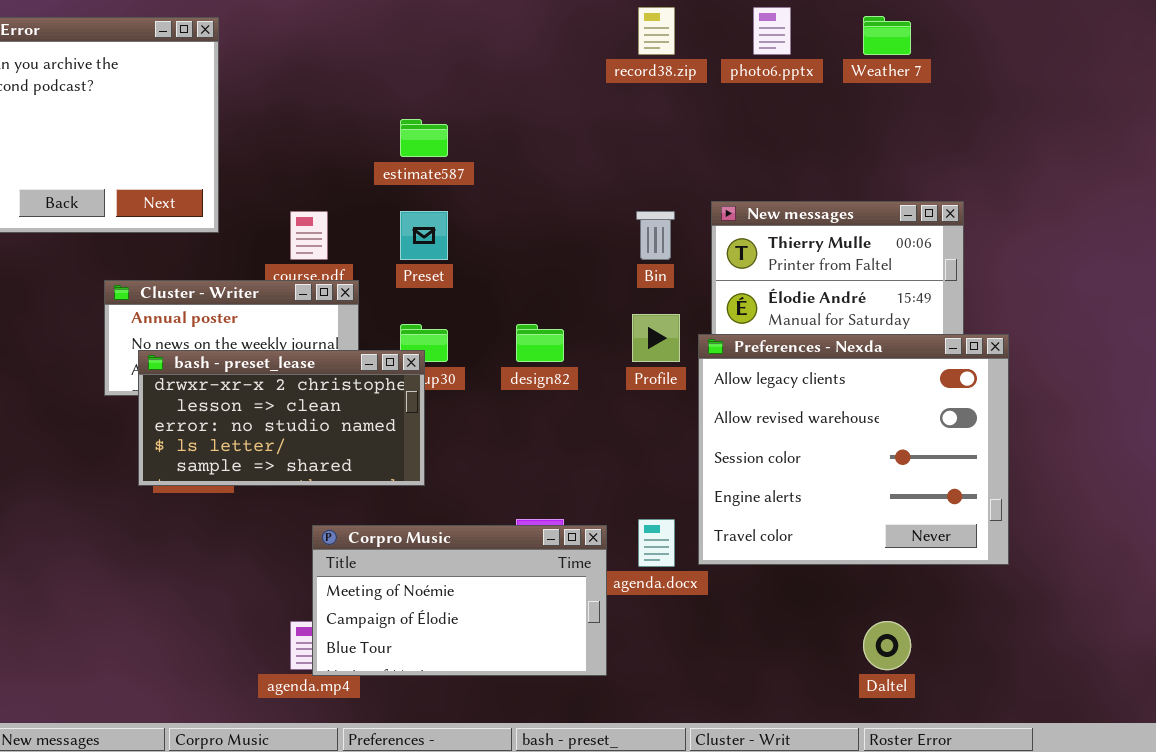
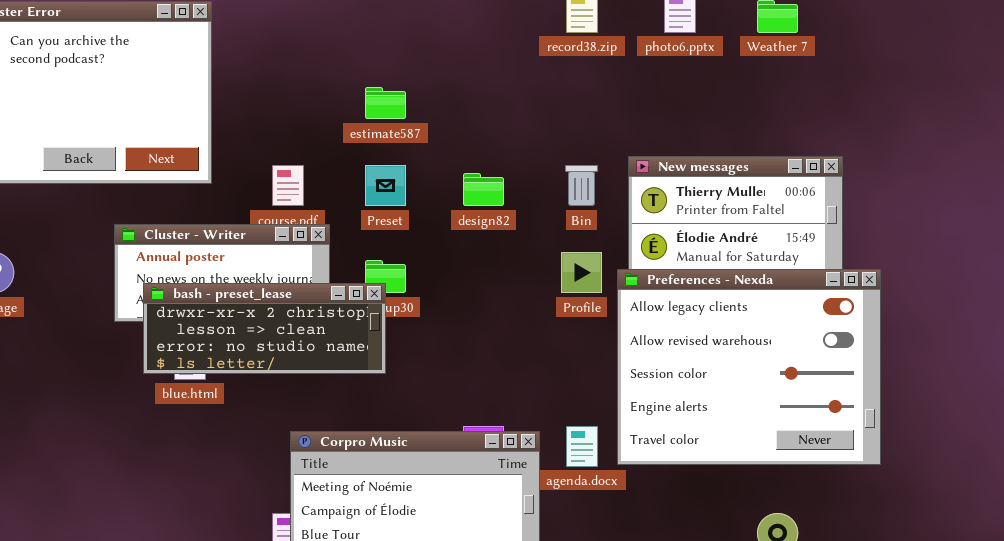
design82: [516,324,564,362] -> [463,173,504,206], moved
bash - preset_lease: [138,350,425,486] -> [143,283,386,374], resized

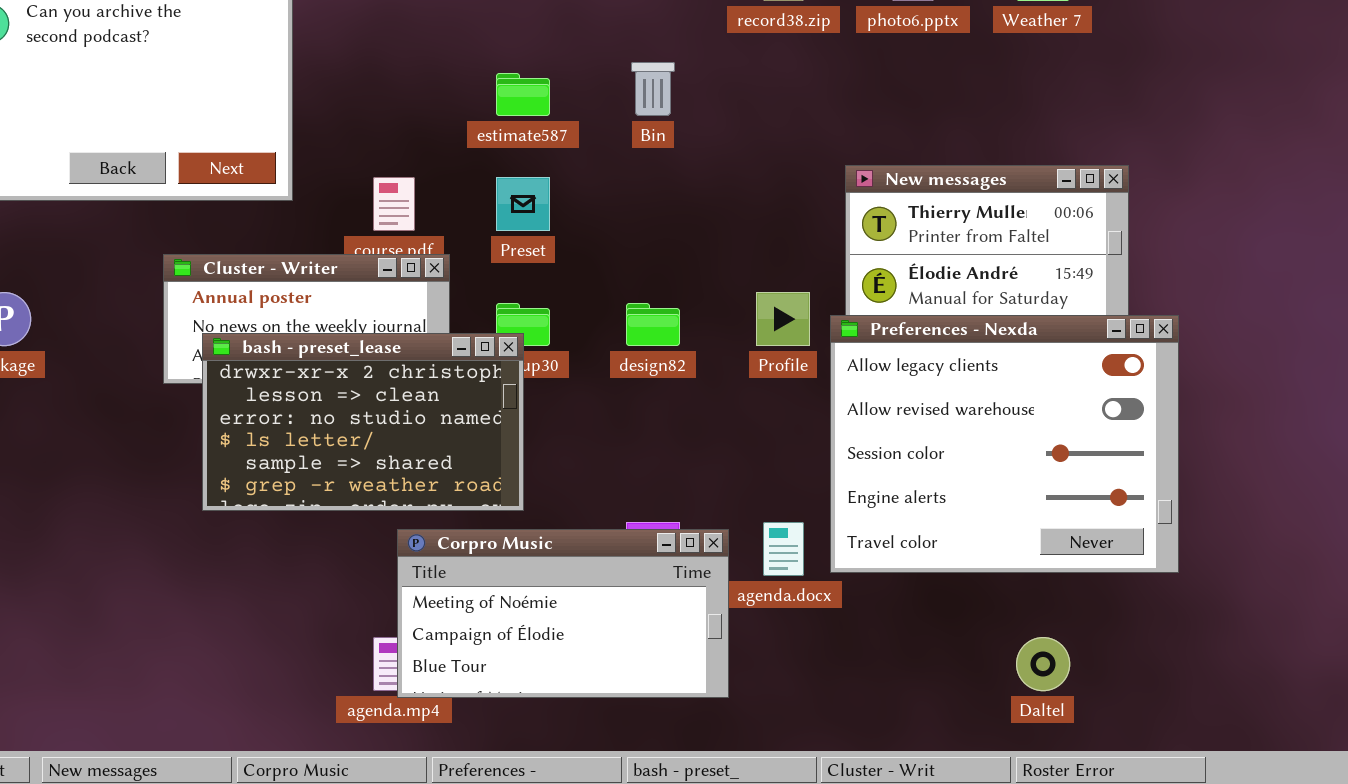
Bin: [565,165,598,206] -> [631,62,675,116], moved
design82: [463,173,504,206] -> [626,303,680,346], moved
bash - preset_lease: [143,283,386,374] -> [202,333,524,511], resized

